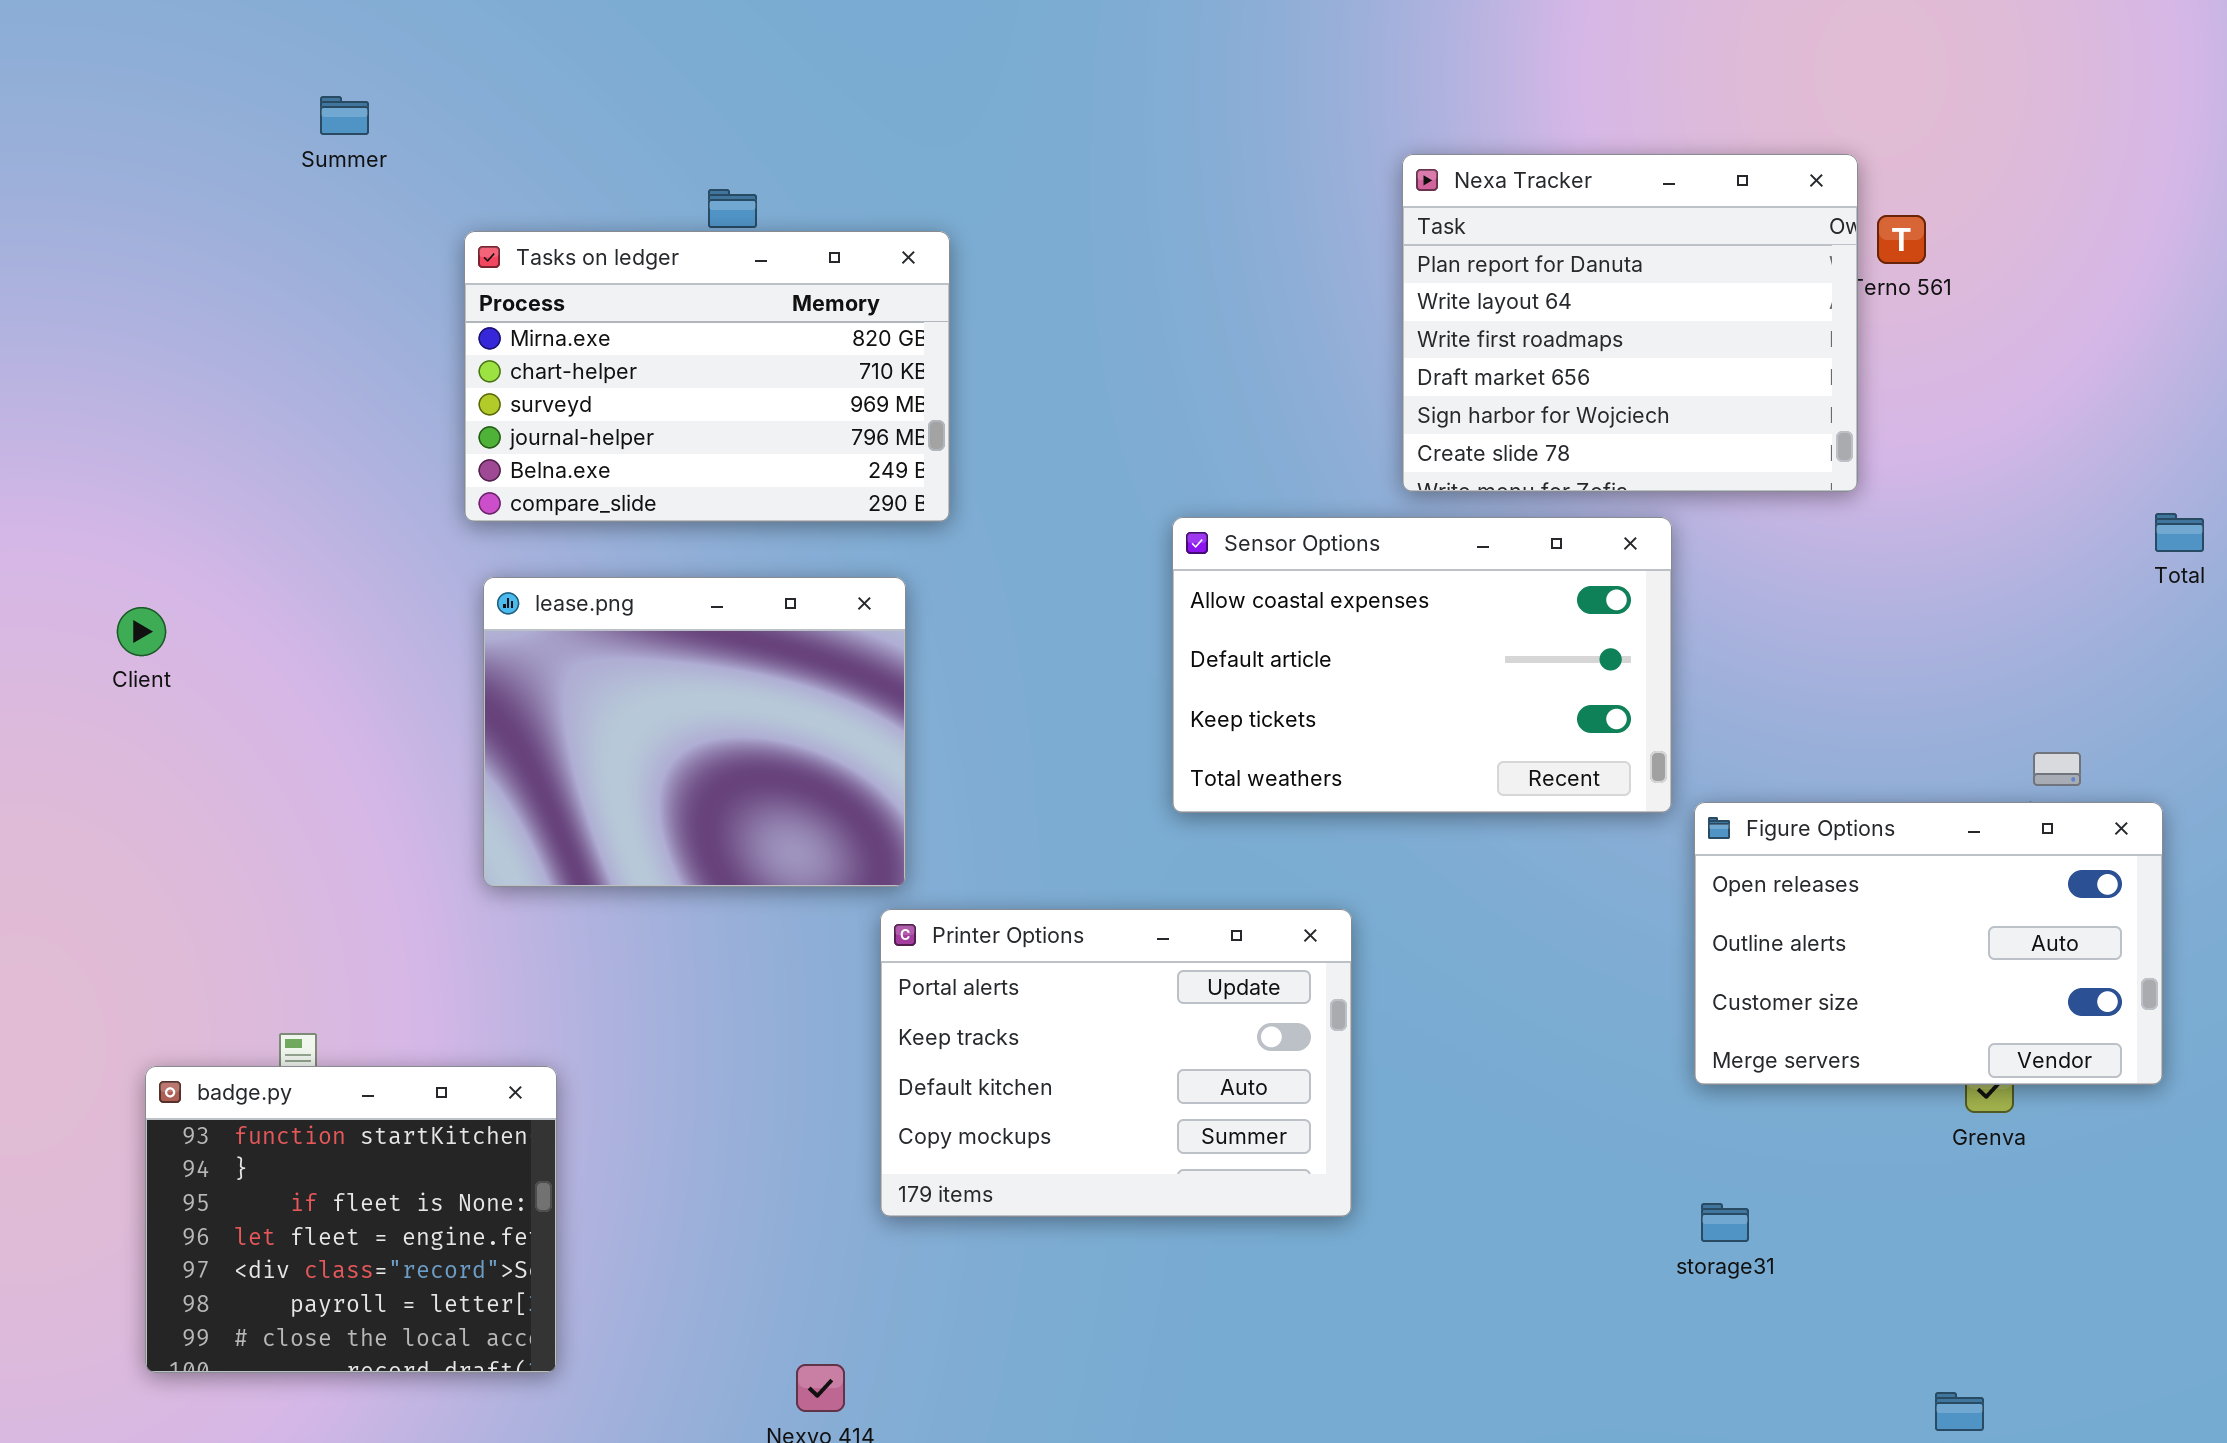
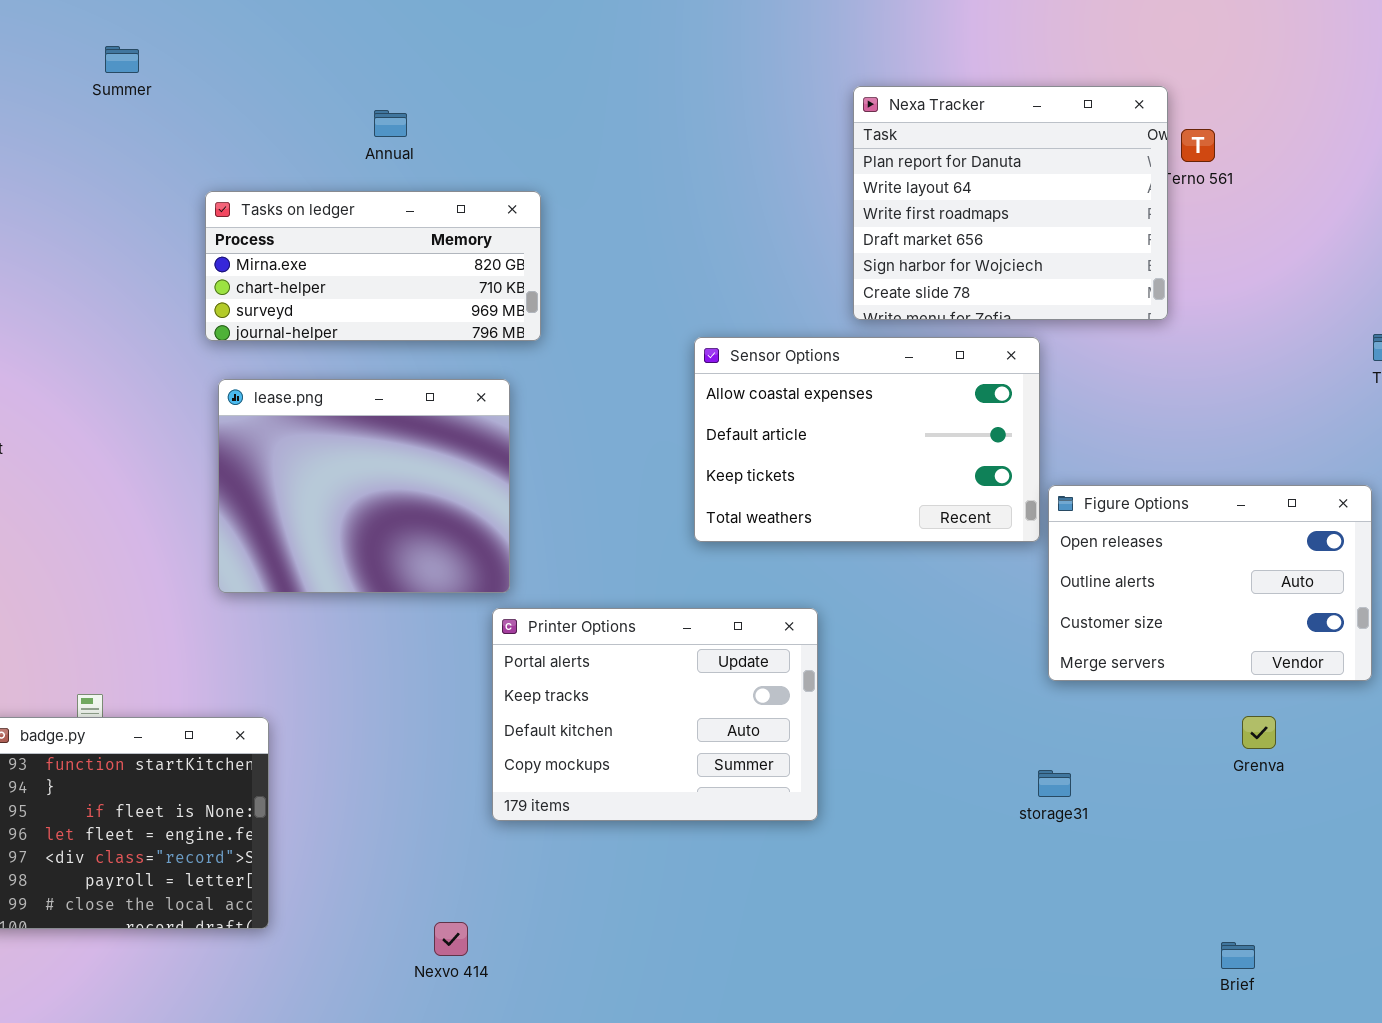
Tasks on ledger: [464,231,950,522] -> [205,191,541,341], resized
Figure Options: [1694,802,2163,1085] -> [1048,485,1372,681], moved
storage31: [1701,1203,1749,1242] -> [1038,770,1071,797], moved

